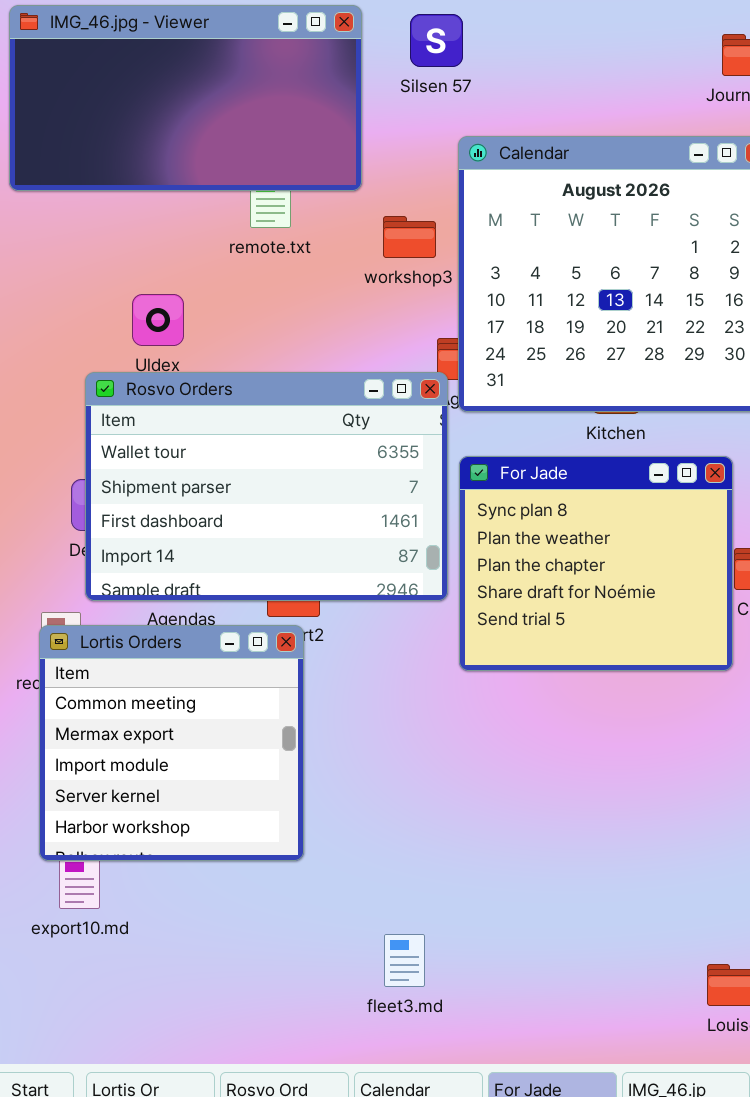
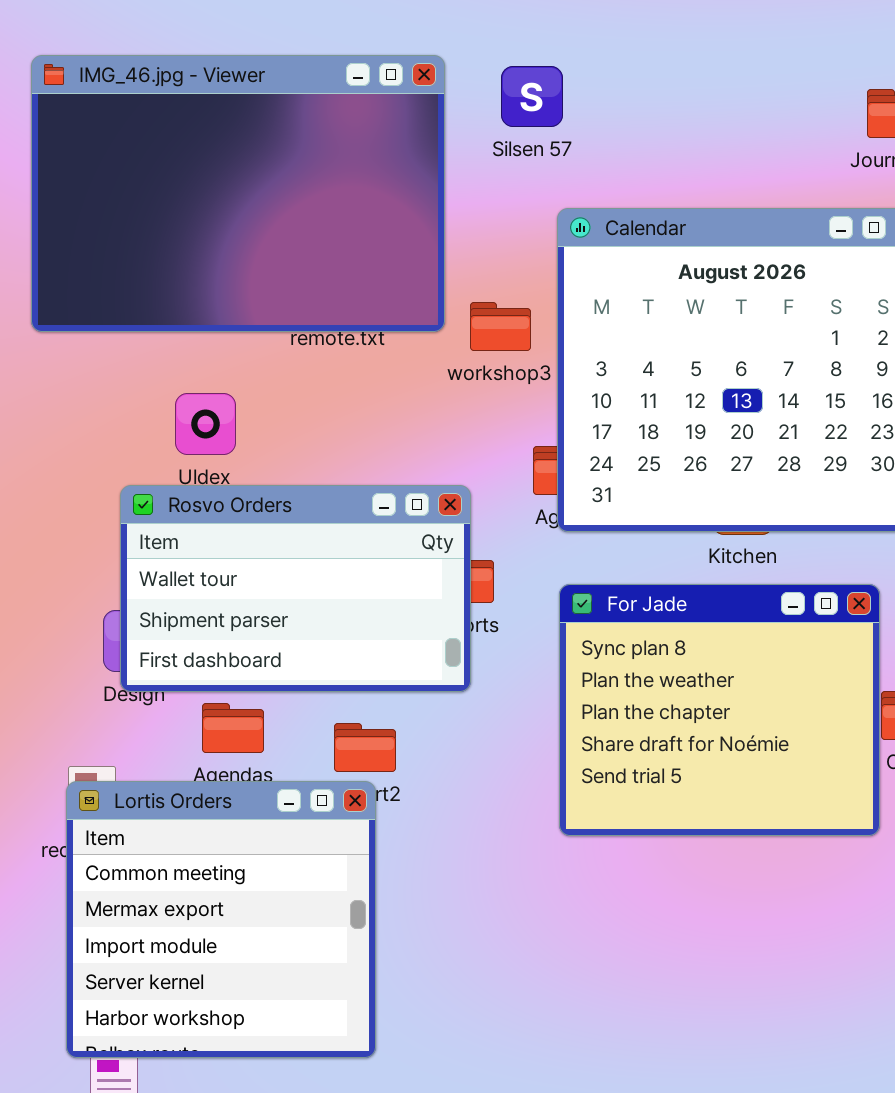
IMG_46.jpg - Viewer: [9,5,362,191] -> [31,55,445,332], resized
Rosvo Orders: [85,372,448,601] -> [120,485,471,692], resized

